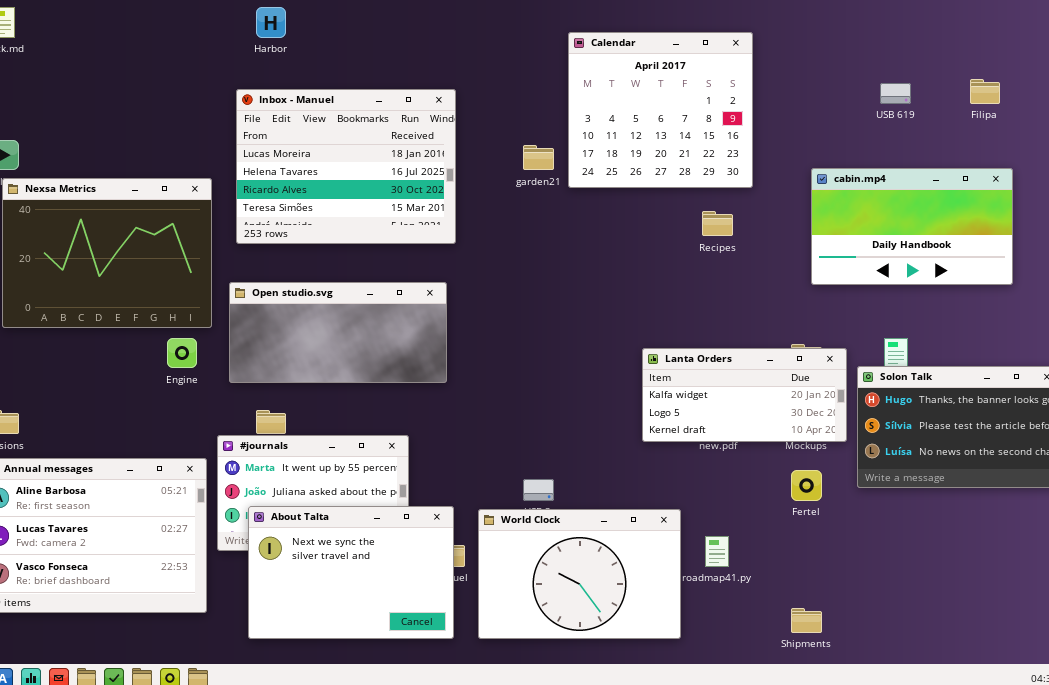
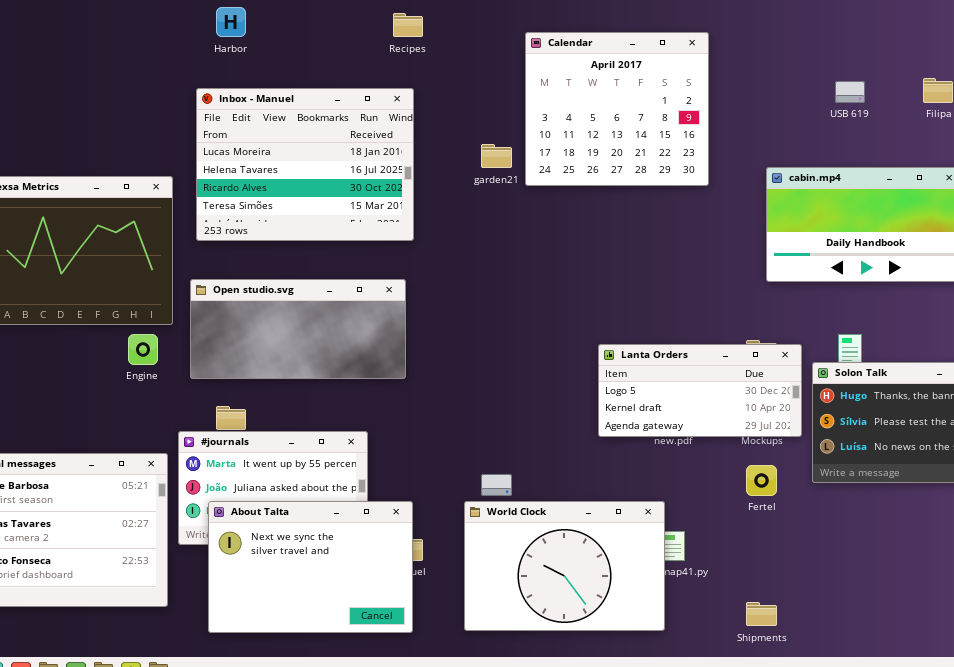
Recipes: [702,211,733,236] -> [393,13,423,37], moved
Lanta Orders: [642,348,847,442] -> [598,344,802,437], scrolled down 1 row
World Clock: [478,509,681,639] -> [464,501,665,631], moved

